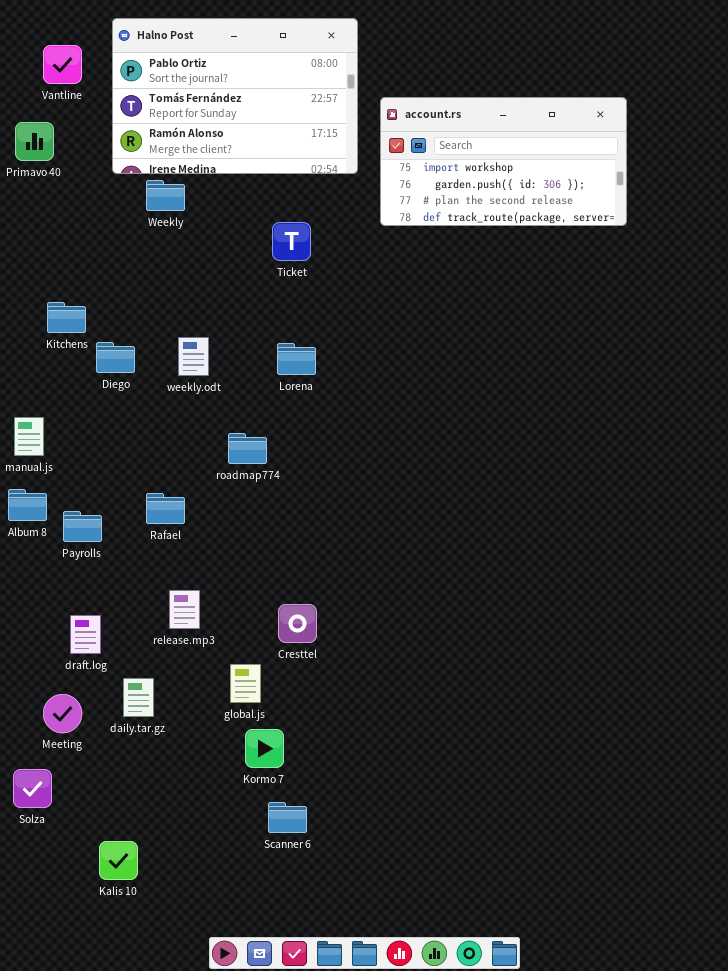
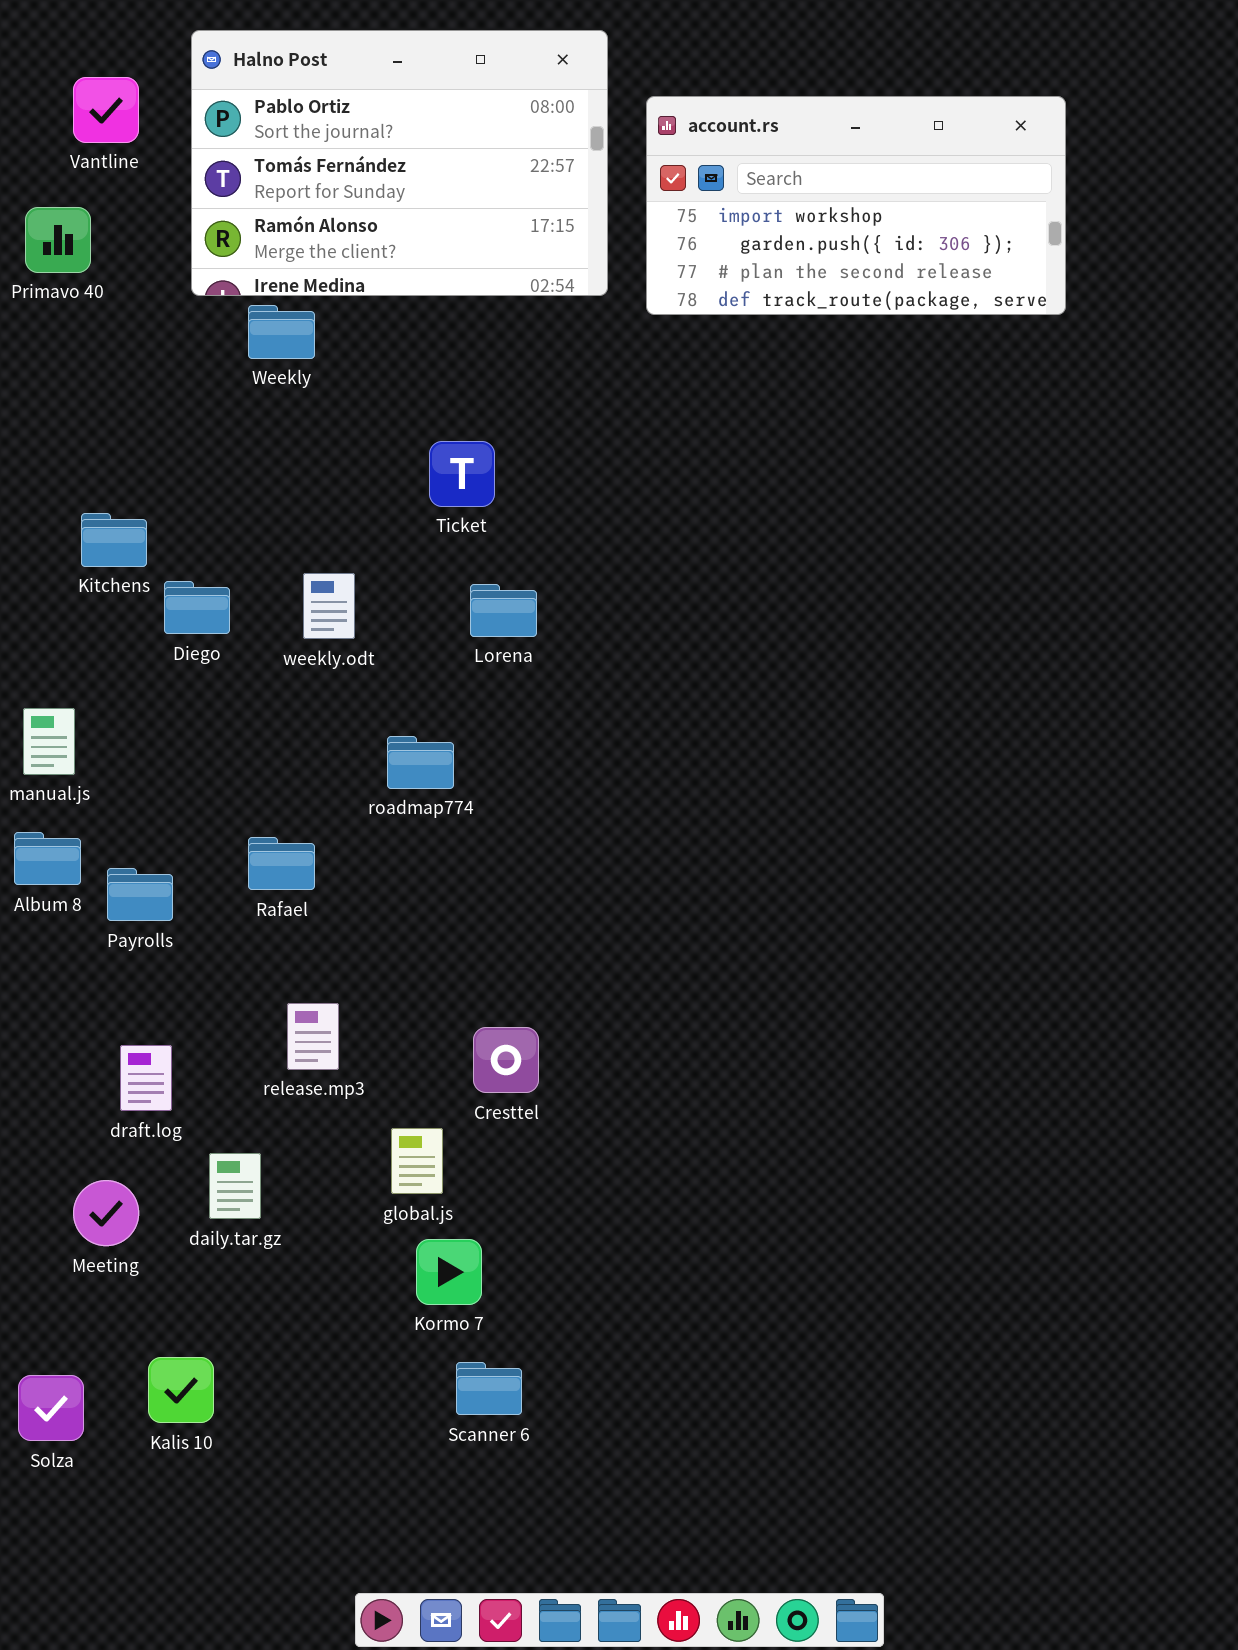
account.rs: [380,97,627,226] -> [646,96,1066,315], moved
Ticket: [272,222,311,261] -> [429,441,495,507], moved
Solza: [13,769,52,808] -> [18,1375,84,1441], moved
Kalis 10: [99,841,138,880] -> [148,1357,214,1423], moved

